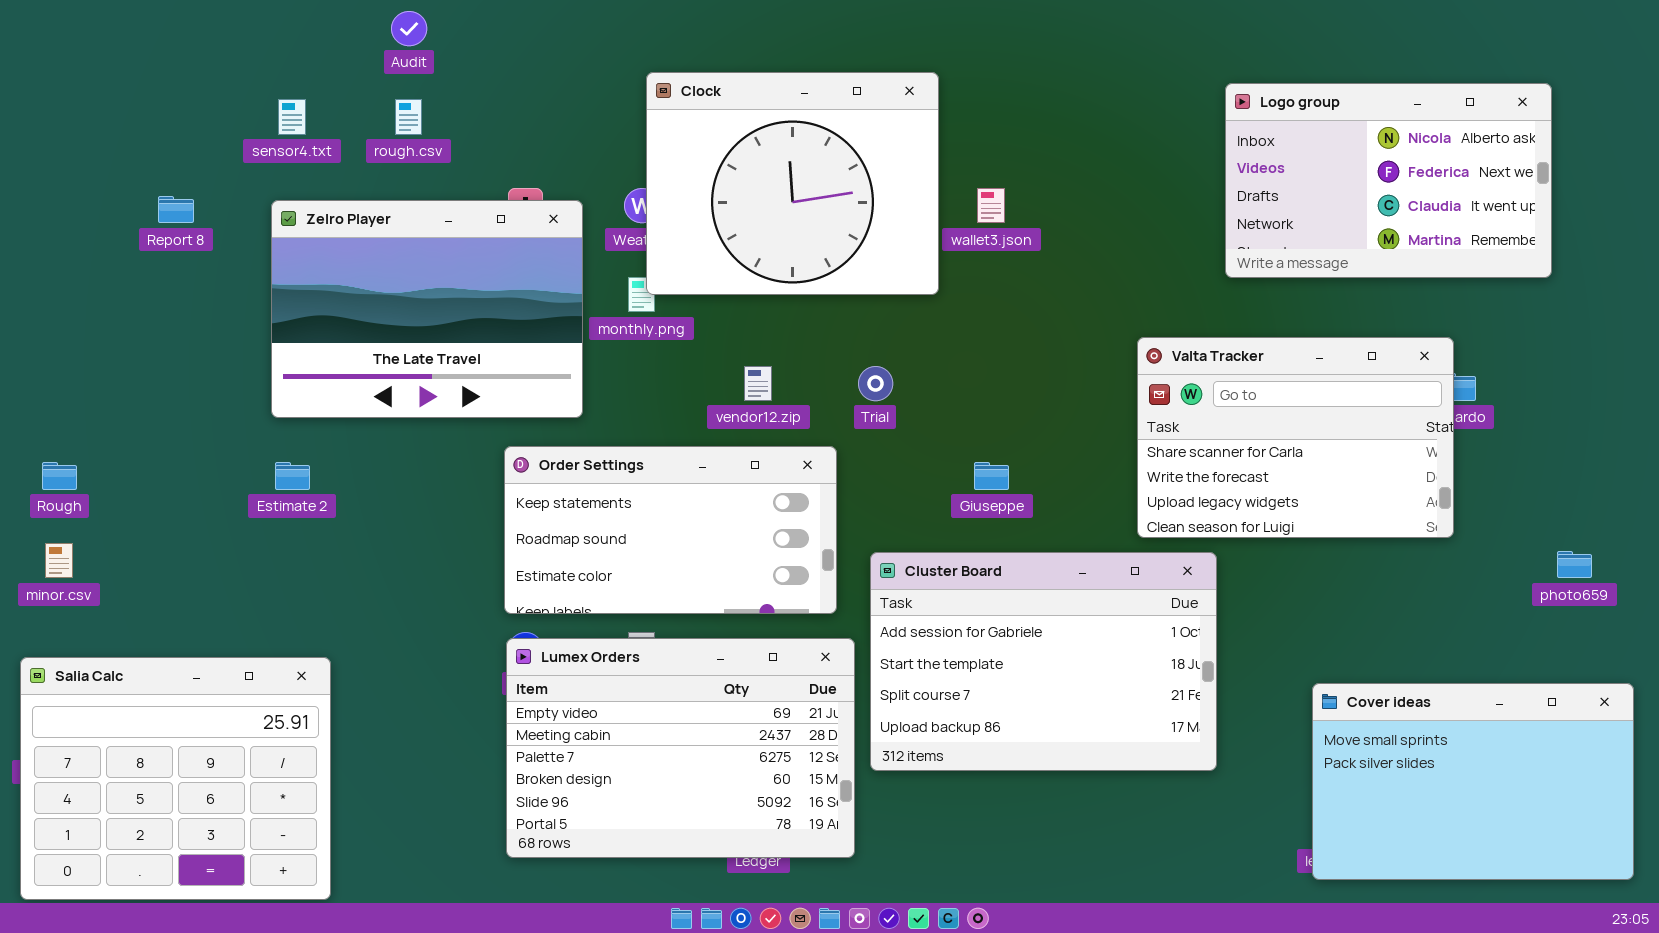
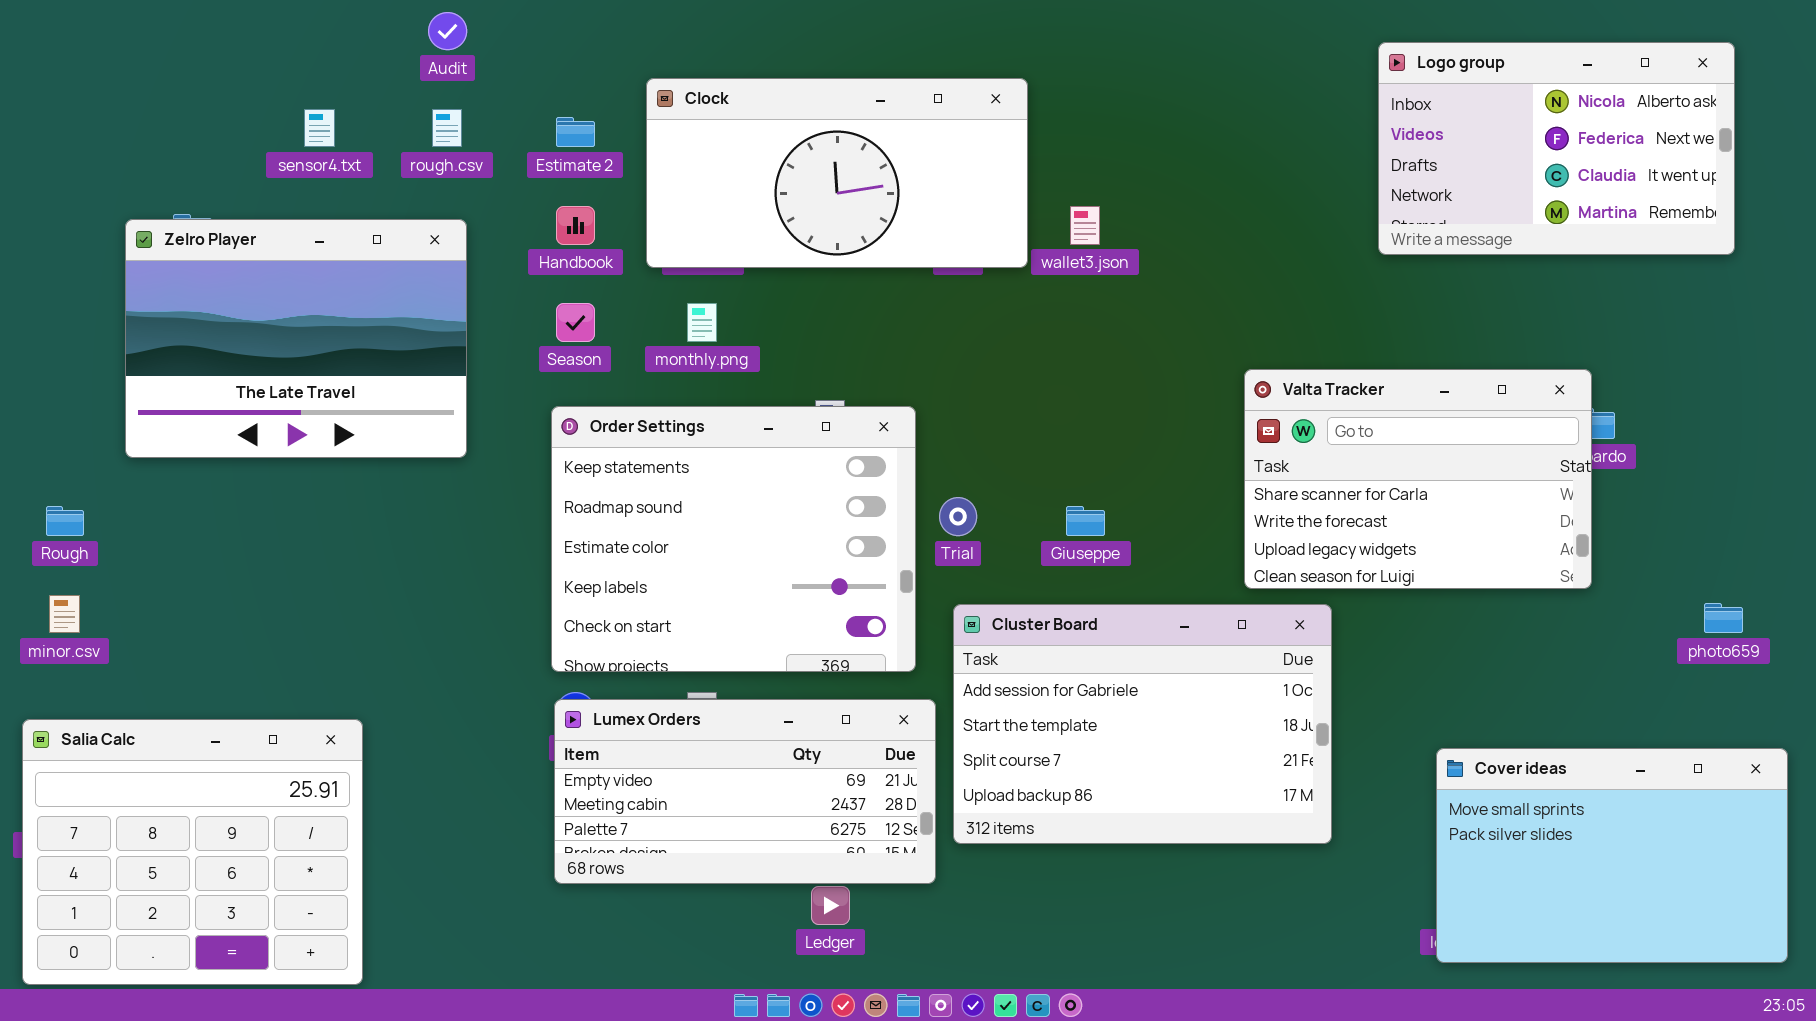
Clock: [646,72,939,295] -> [646,78,1028,268], resized
Logo group: [1225,83,1552,278] -> [1378,42,1735,255], moved
Zelro Player: [271,200,583,418] -> [125,219,467,458], moved
Trial: [858,366,893,401] -> [939,497,977,536], moved
Order Settings: [504,446,837,614] -> [551,406,916,672], resized
Estimate 2: [275,462,310,490] -> [556,117,595,147], moved
Lumex Orders: [506,638,855,858] -> [554,699,936,884], resized

